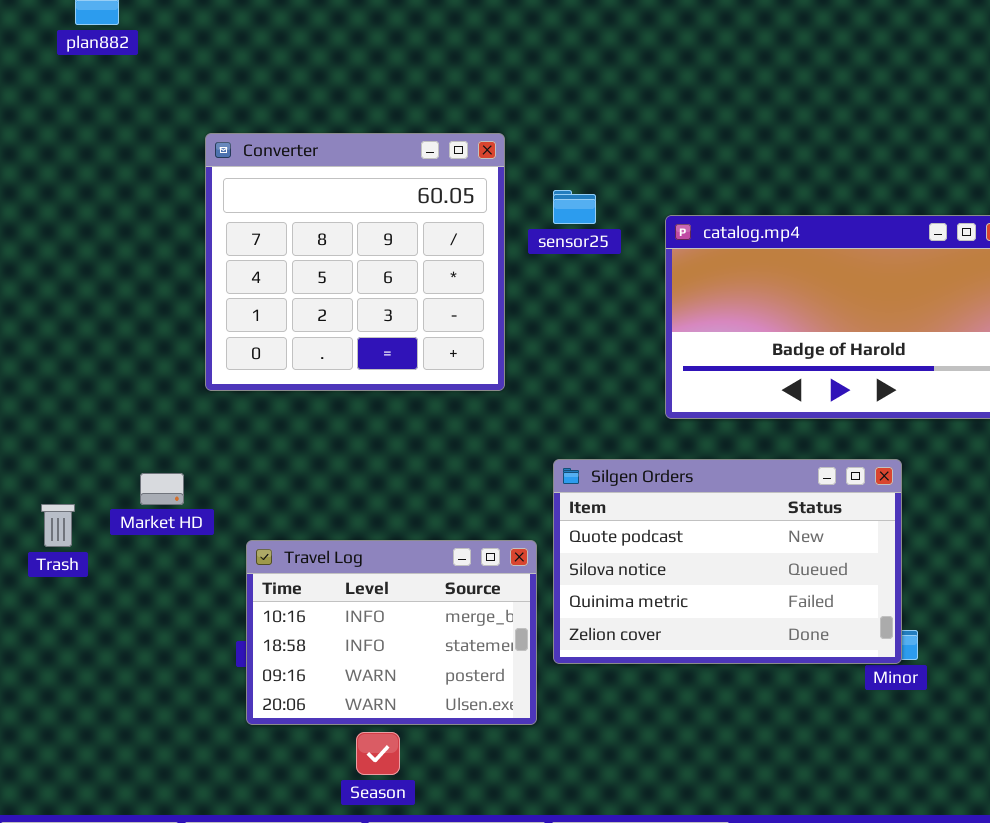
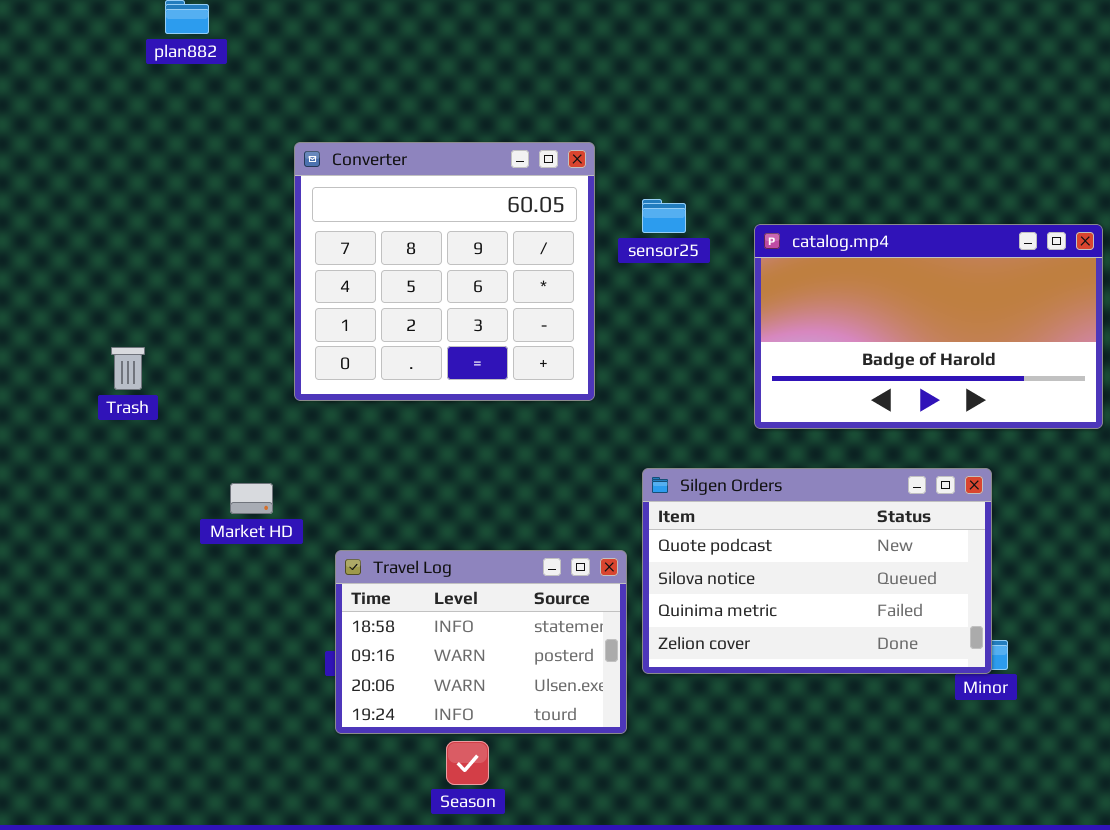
Trash: [41,504,75,547] -> [111,347,145,390], moved
Travel Log: [246,540,537,725] -> [335,550,627,734], scrolled down 1 row

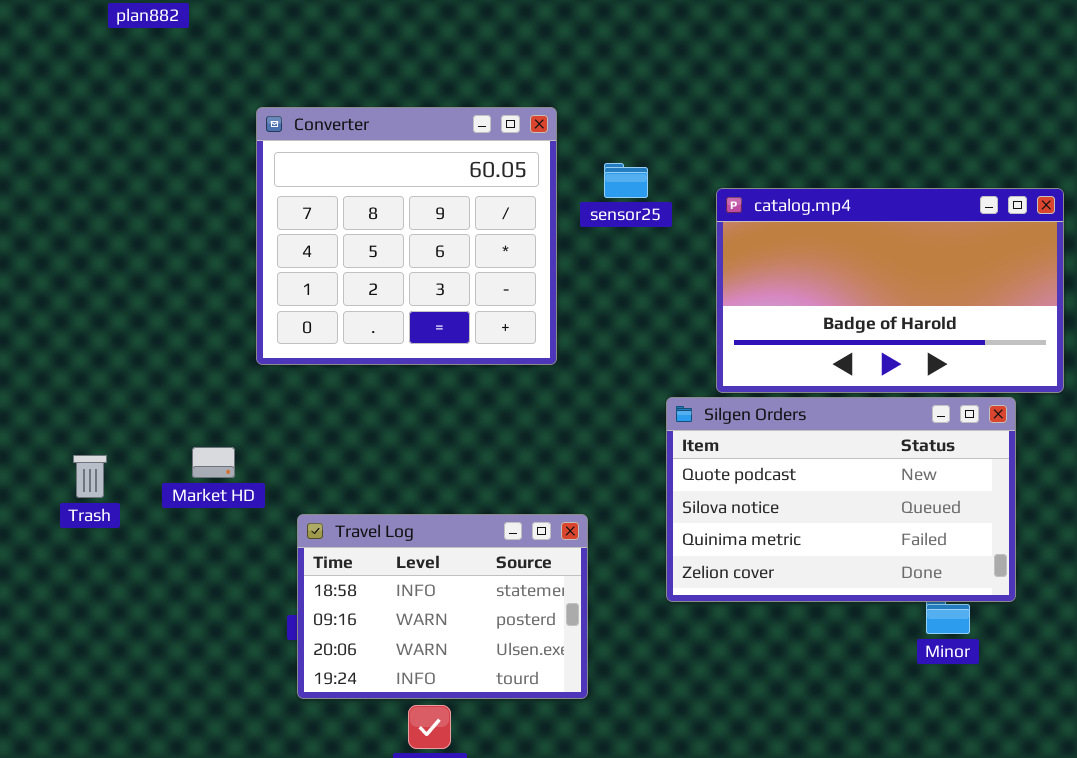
Trash: [111,347,145,390] -> [73,455,107,498], moved
Silgen Orders: [642,468,992,674] -> [666,397,1016,602], moved

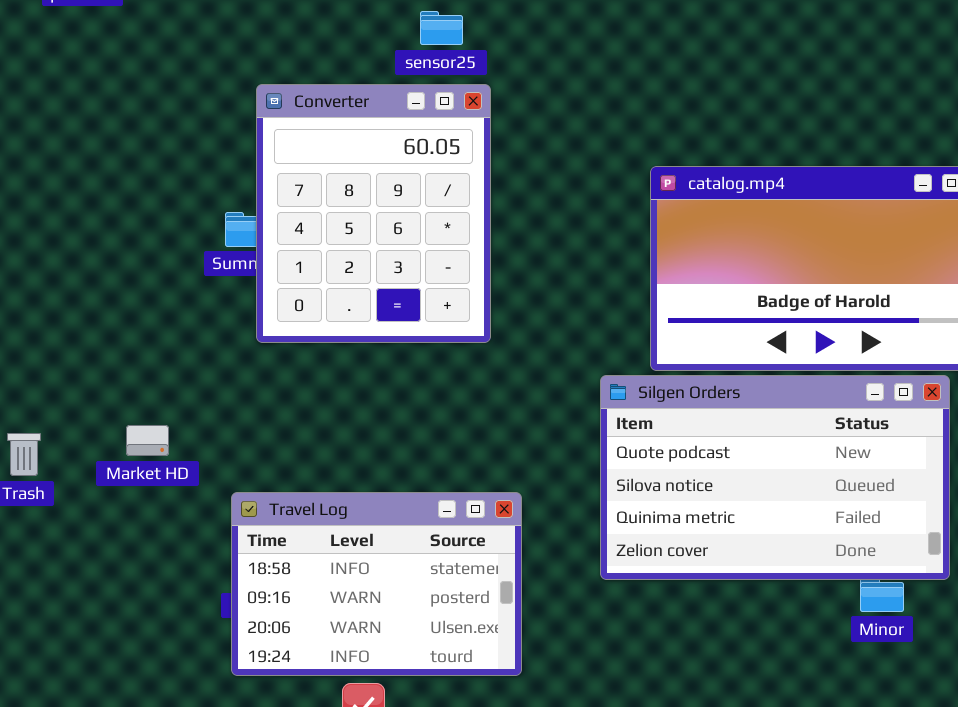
Converter: [256,107,557,365] -> [256,84,491,343], resized
sensor25: [604,163,648,198] -> [420,11,463,45], moved

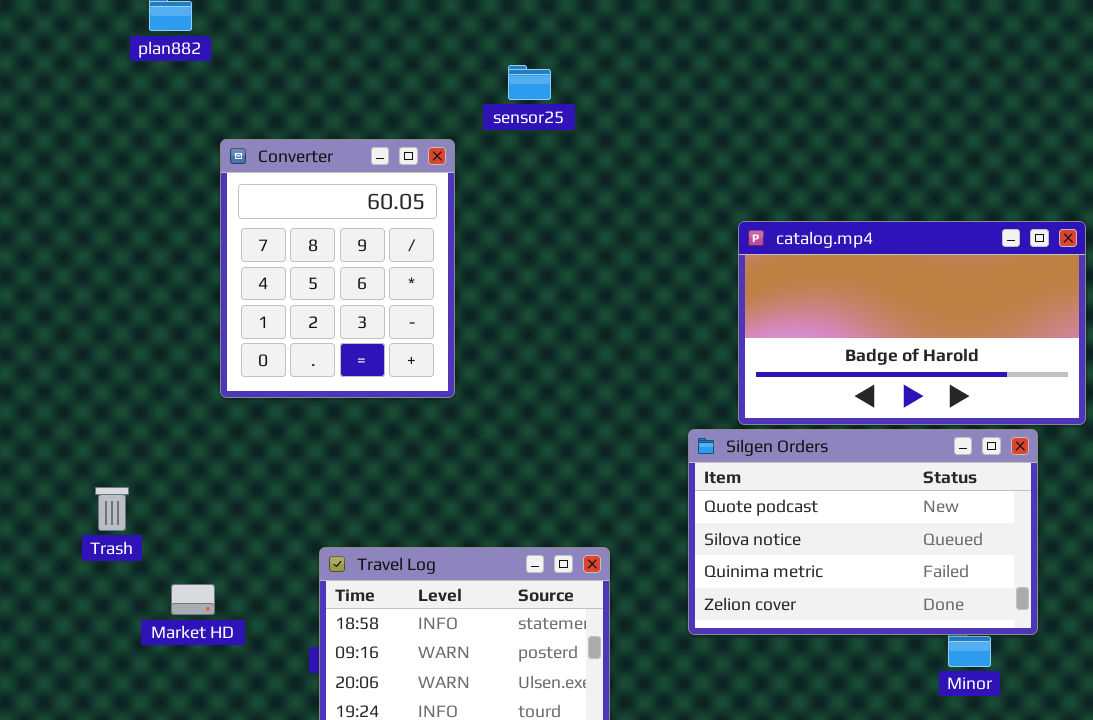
Converter: [256,84,491,343] -> [220,139,455,398], moved
Market HD: [126,425,169,456] -> [171,584,215,615], moved

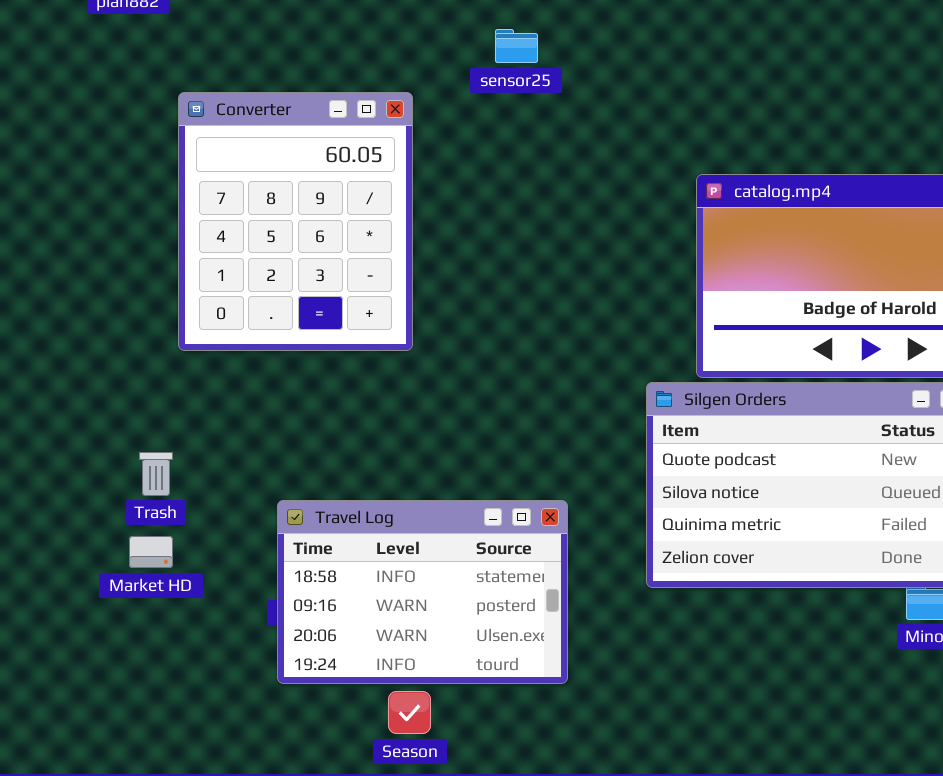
sensor25: [508,65,551,100] -> [495,29,538,63], moved
Trash: [95,487,129,531] -> [139,452,173,496], moved

